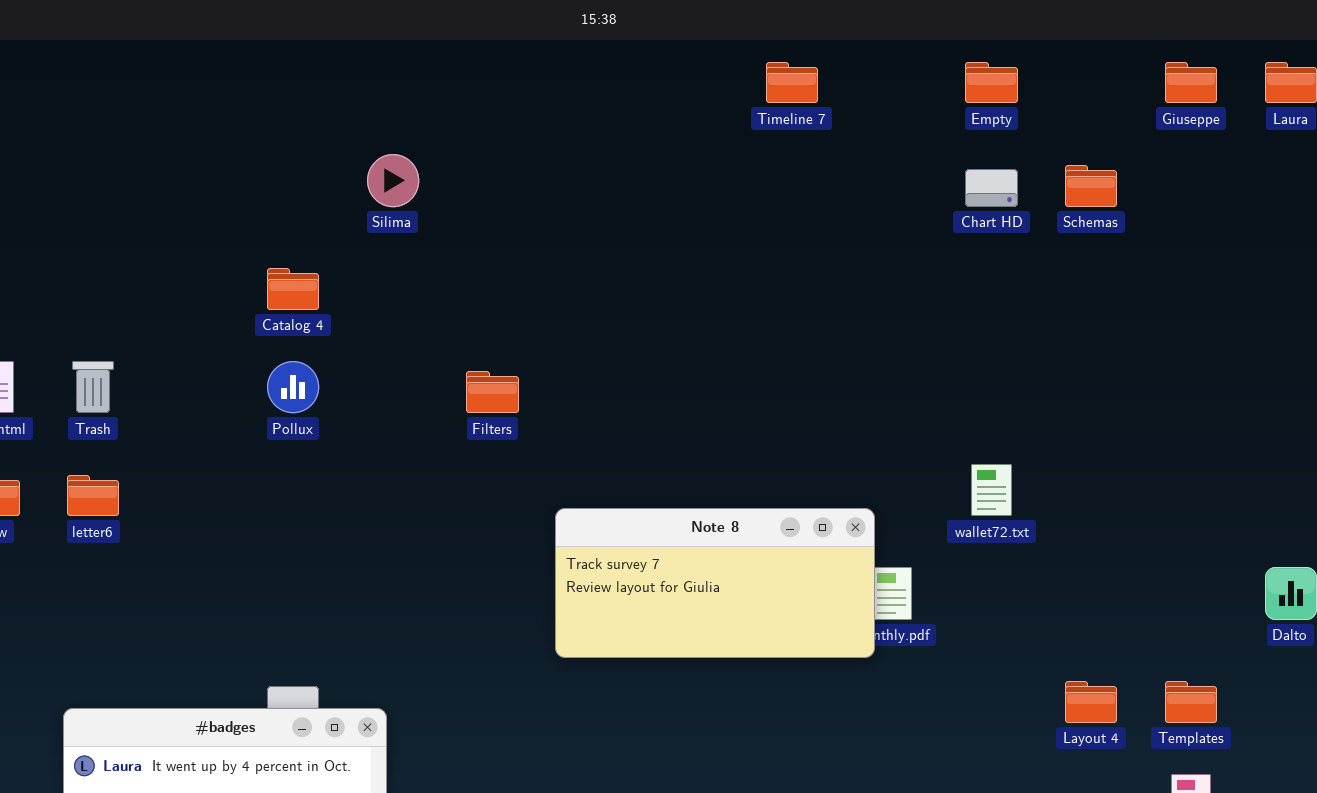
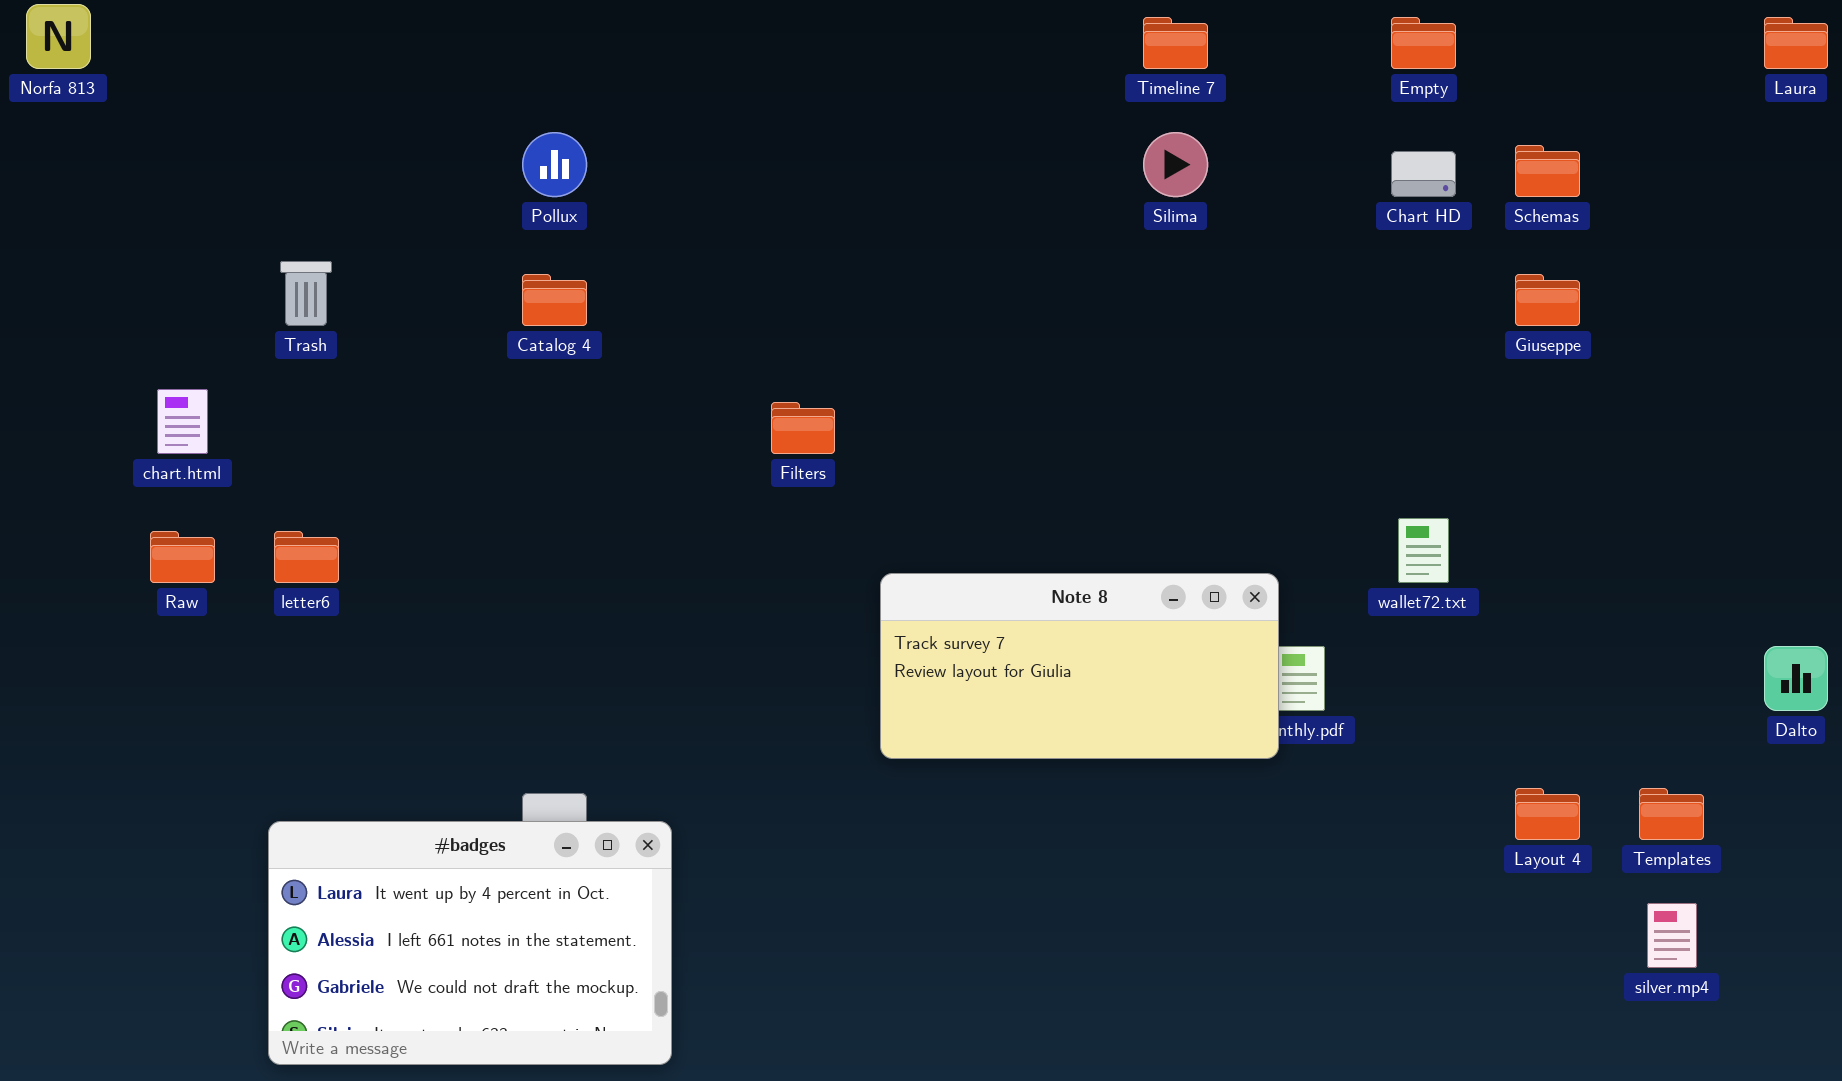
Giuseppe: [1165,62,1217,103] -> [1515,274,1580,326], moved
Silima: [367,154,419,207] -> [1143,132,1208,197], moved
Trash: [72,361,114,413] -> [280,261,332,326], moved
Pollux: [267,361,319,413] -> [522,132,587,197], moved

